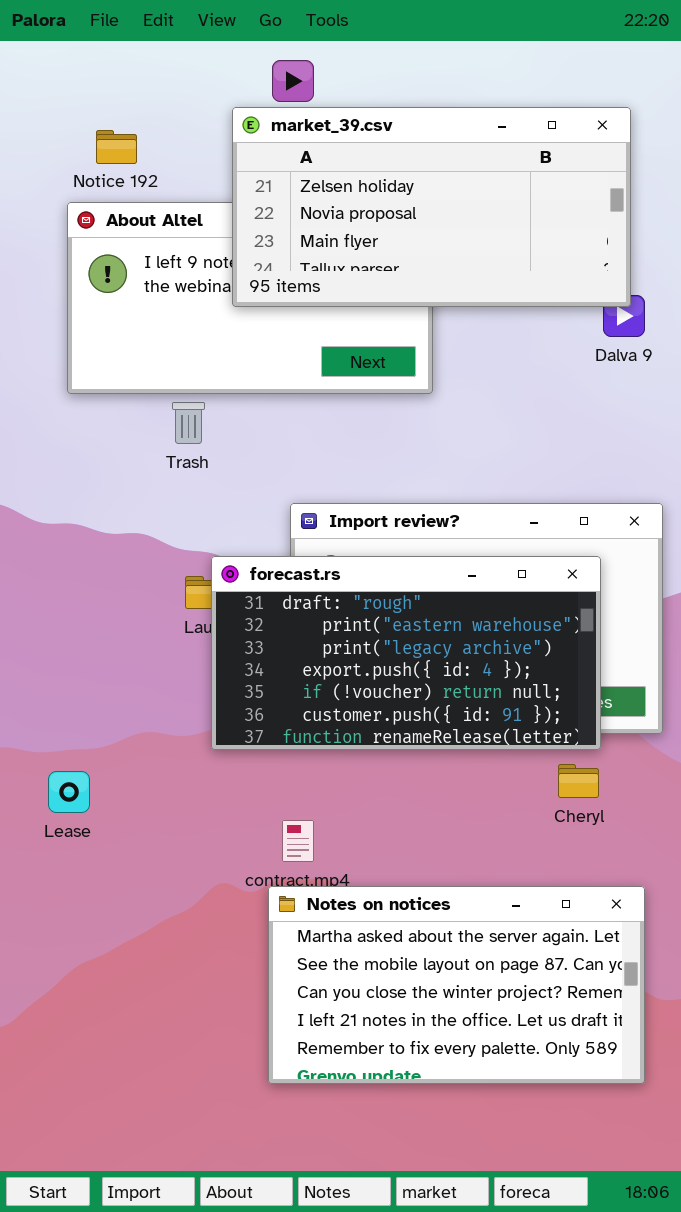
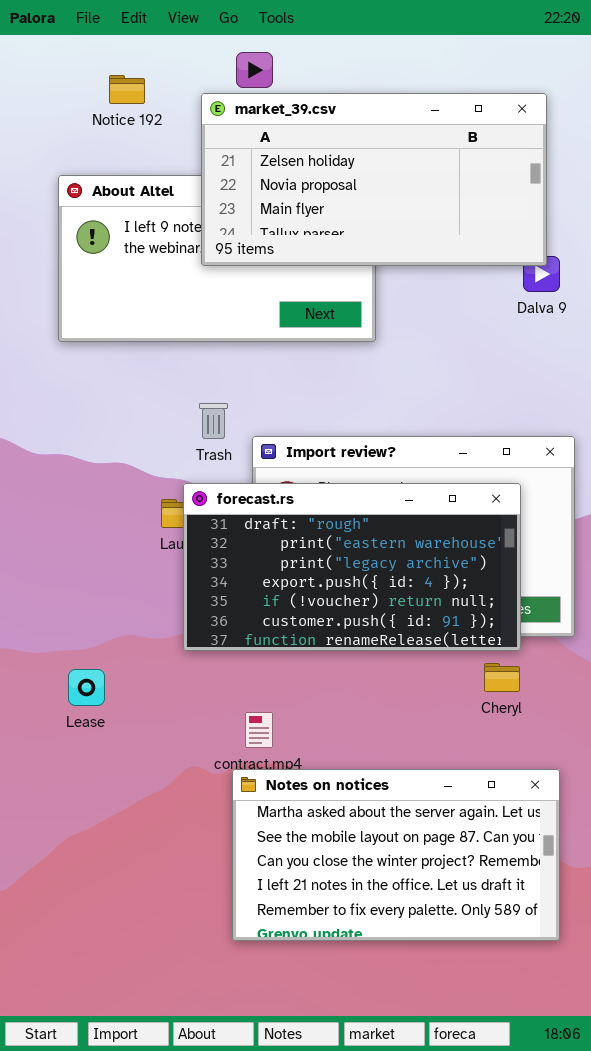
Notice 192: [96,130,137,164] -> [109,75,145,104], moved
Trash: [172,402,205,444] -> [199,403,228,439], moved
Lease: [48,771,90,813] -> [68,669,105,706], moved

